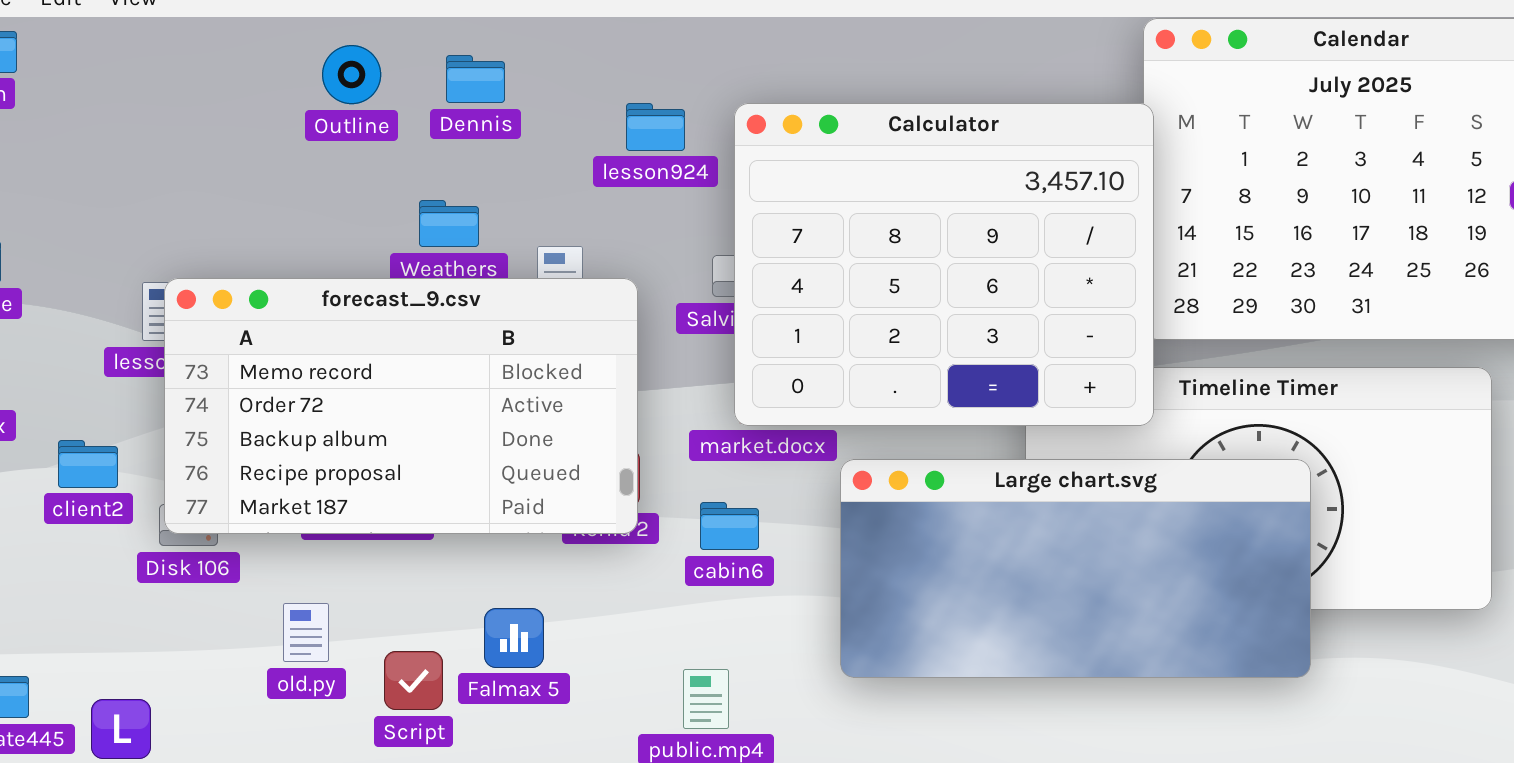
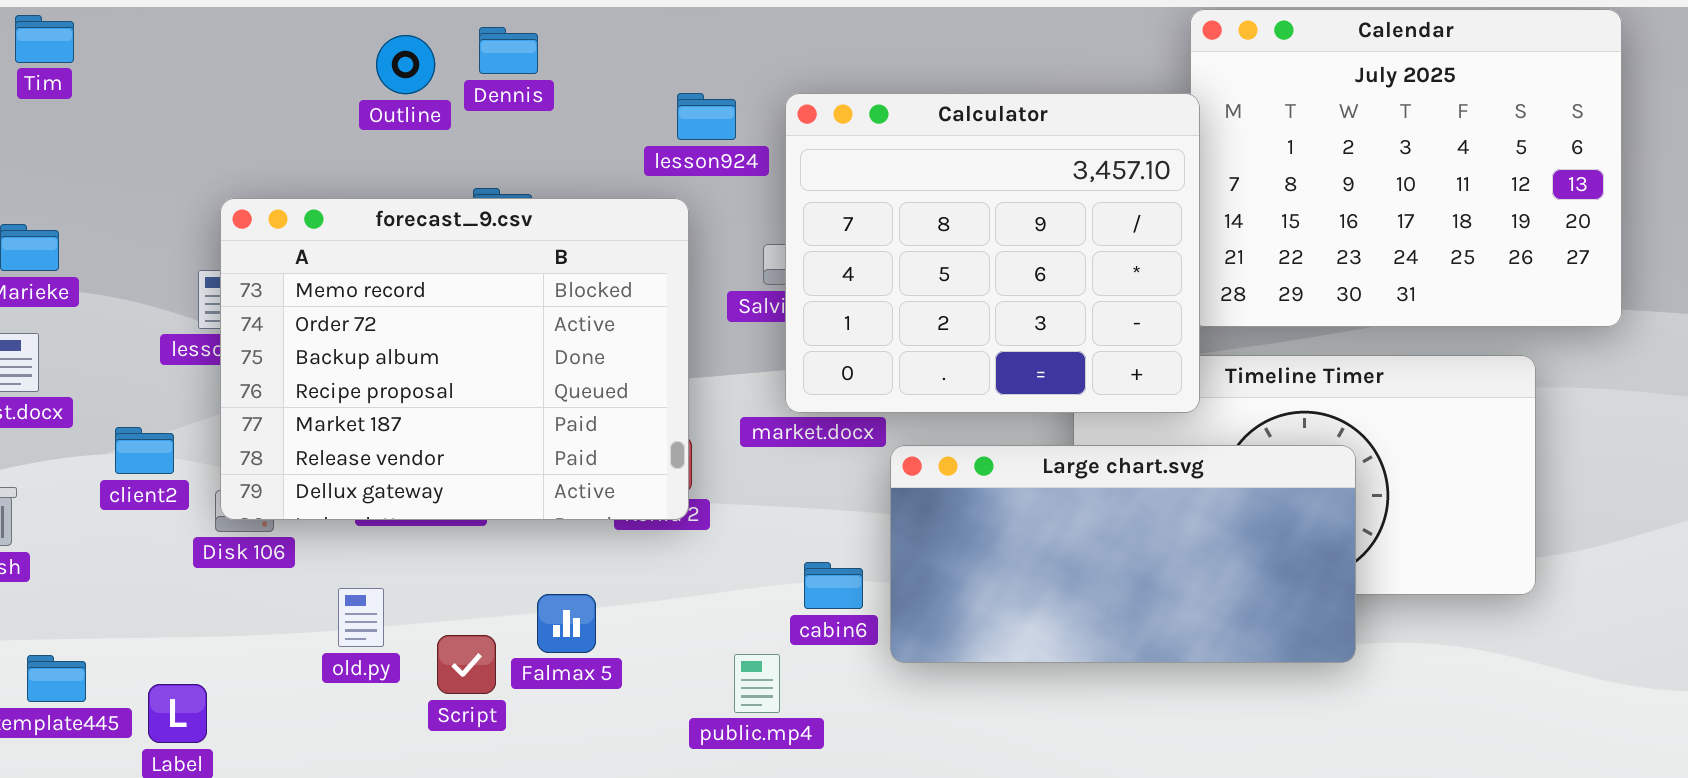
Dennis: [446,55,505,103] -> [479,27,538,74], moved
forecast_9.csv: [164,278,638,534] -> [220,198,689,520], resized
cabin6: [700,502,759,550] -> [804,562,863,609], moved

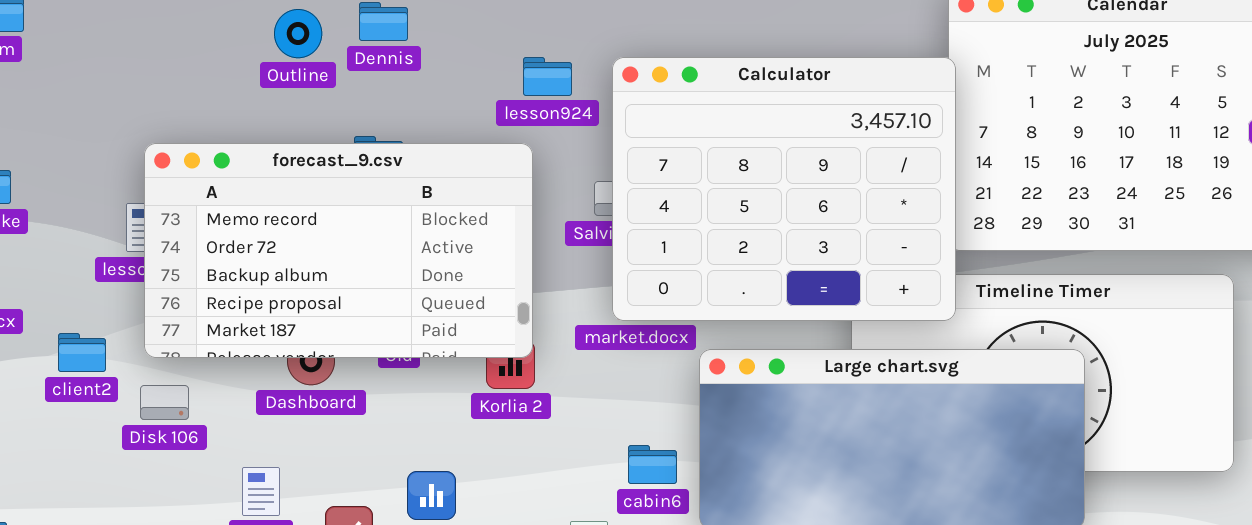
forecast_9.csv: [220,198,689,520] -> [144,143,533,358], resized

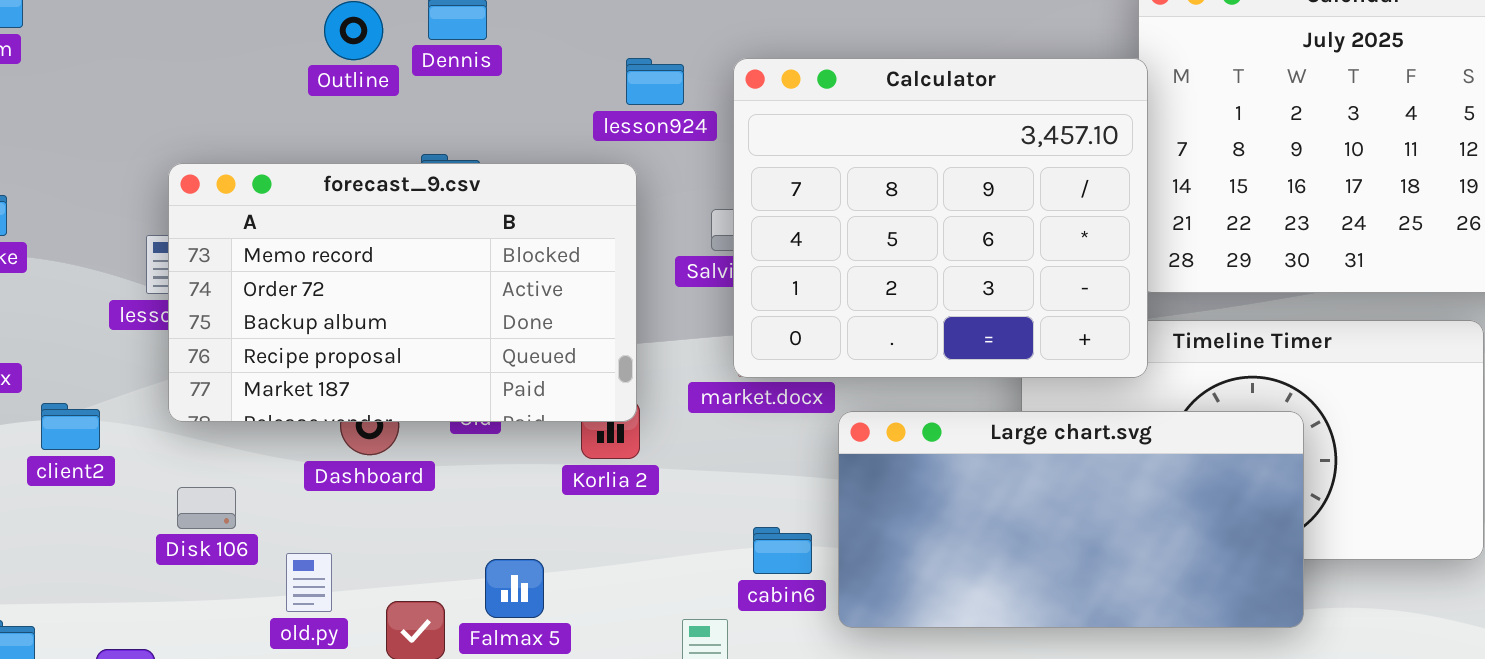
client2: [58,333,106,372] -> [41,403,100,450], moved
Disk 106: [140,385,189,420] -> [177,487,236,529], moved

